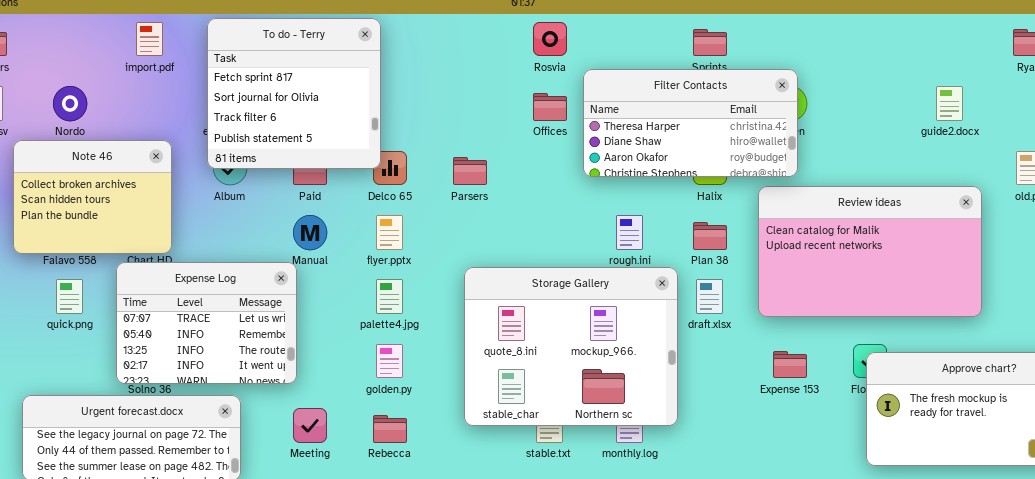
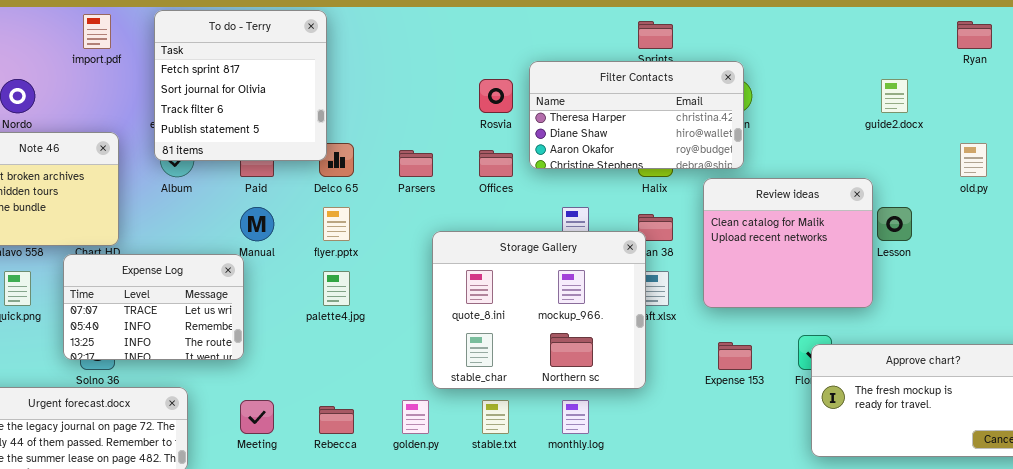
Rosvia: [533,22,567,56] -> [479,79,513,113], moved
Offices: [533,93,567,121] -> [479,150,513,177], moved
Review ideas: [758,186,982,317] -> [703,178,873,308], resized
Expense Log: [116,262,297,384] -> [63,254,244,360], resized
Storage Gallery: [464,267,678,426] -> [432,231,646,389], moved
golden.py: [376,344,403,378] -> [402,400,429,434], moved

